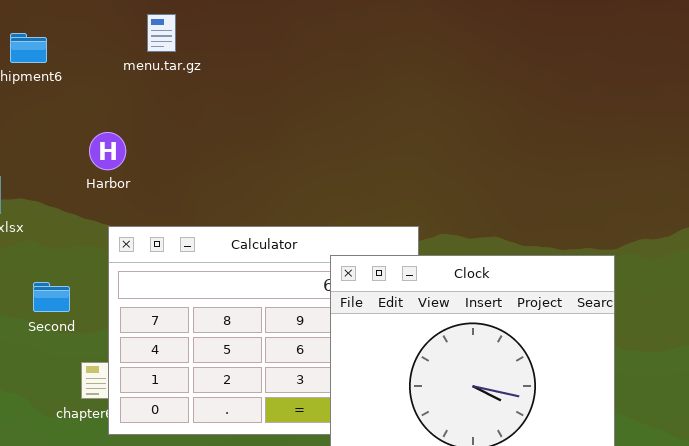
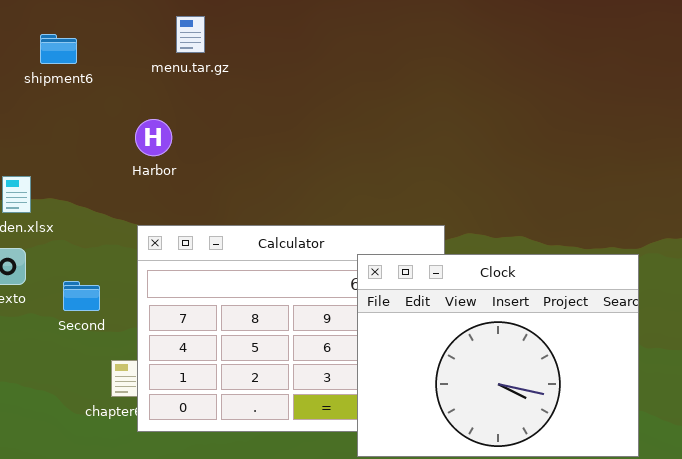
Harbor: [89,132,126,170] -> [135,119,172,156], moved

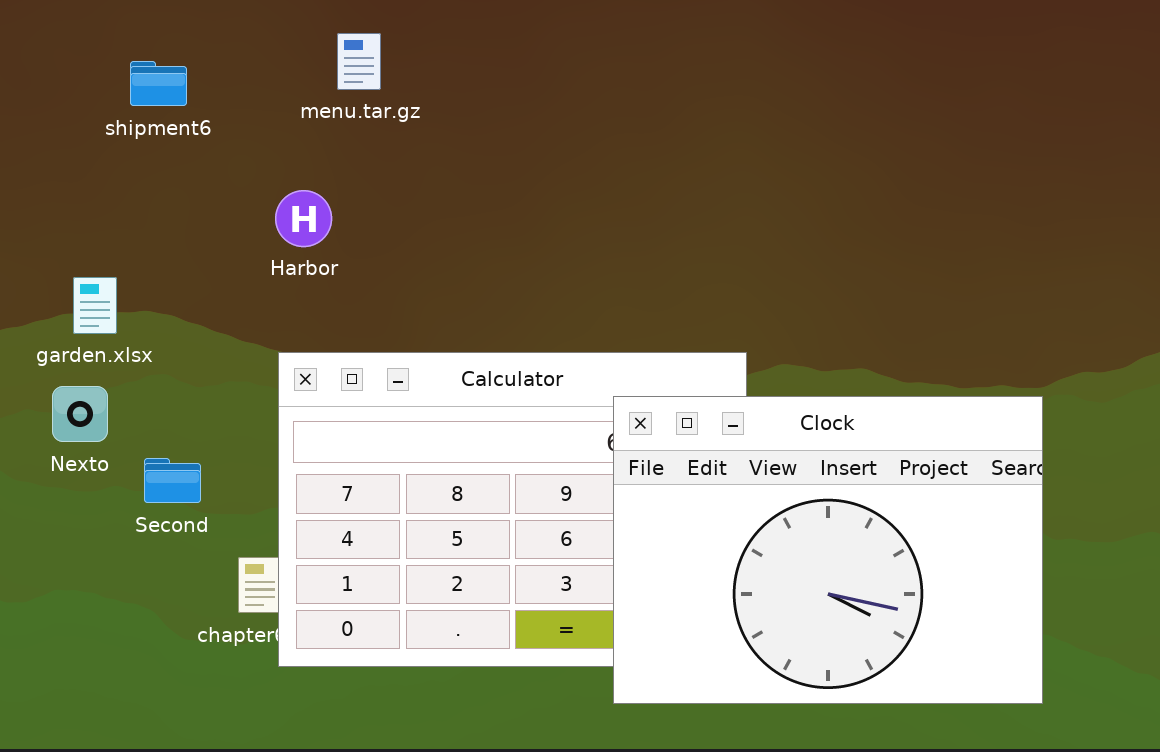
Second: [63,281,100,311] -> [144,458,201,503], moved

